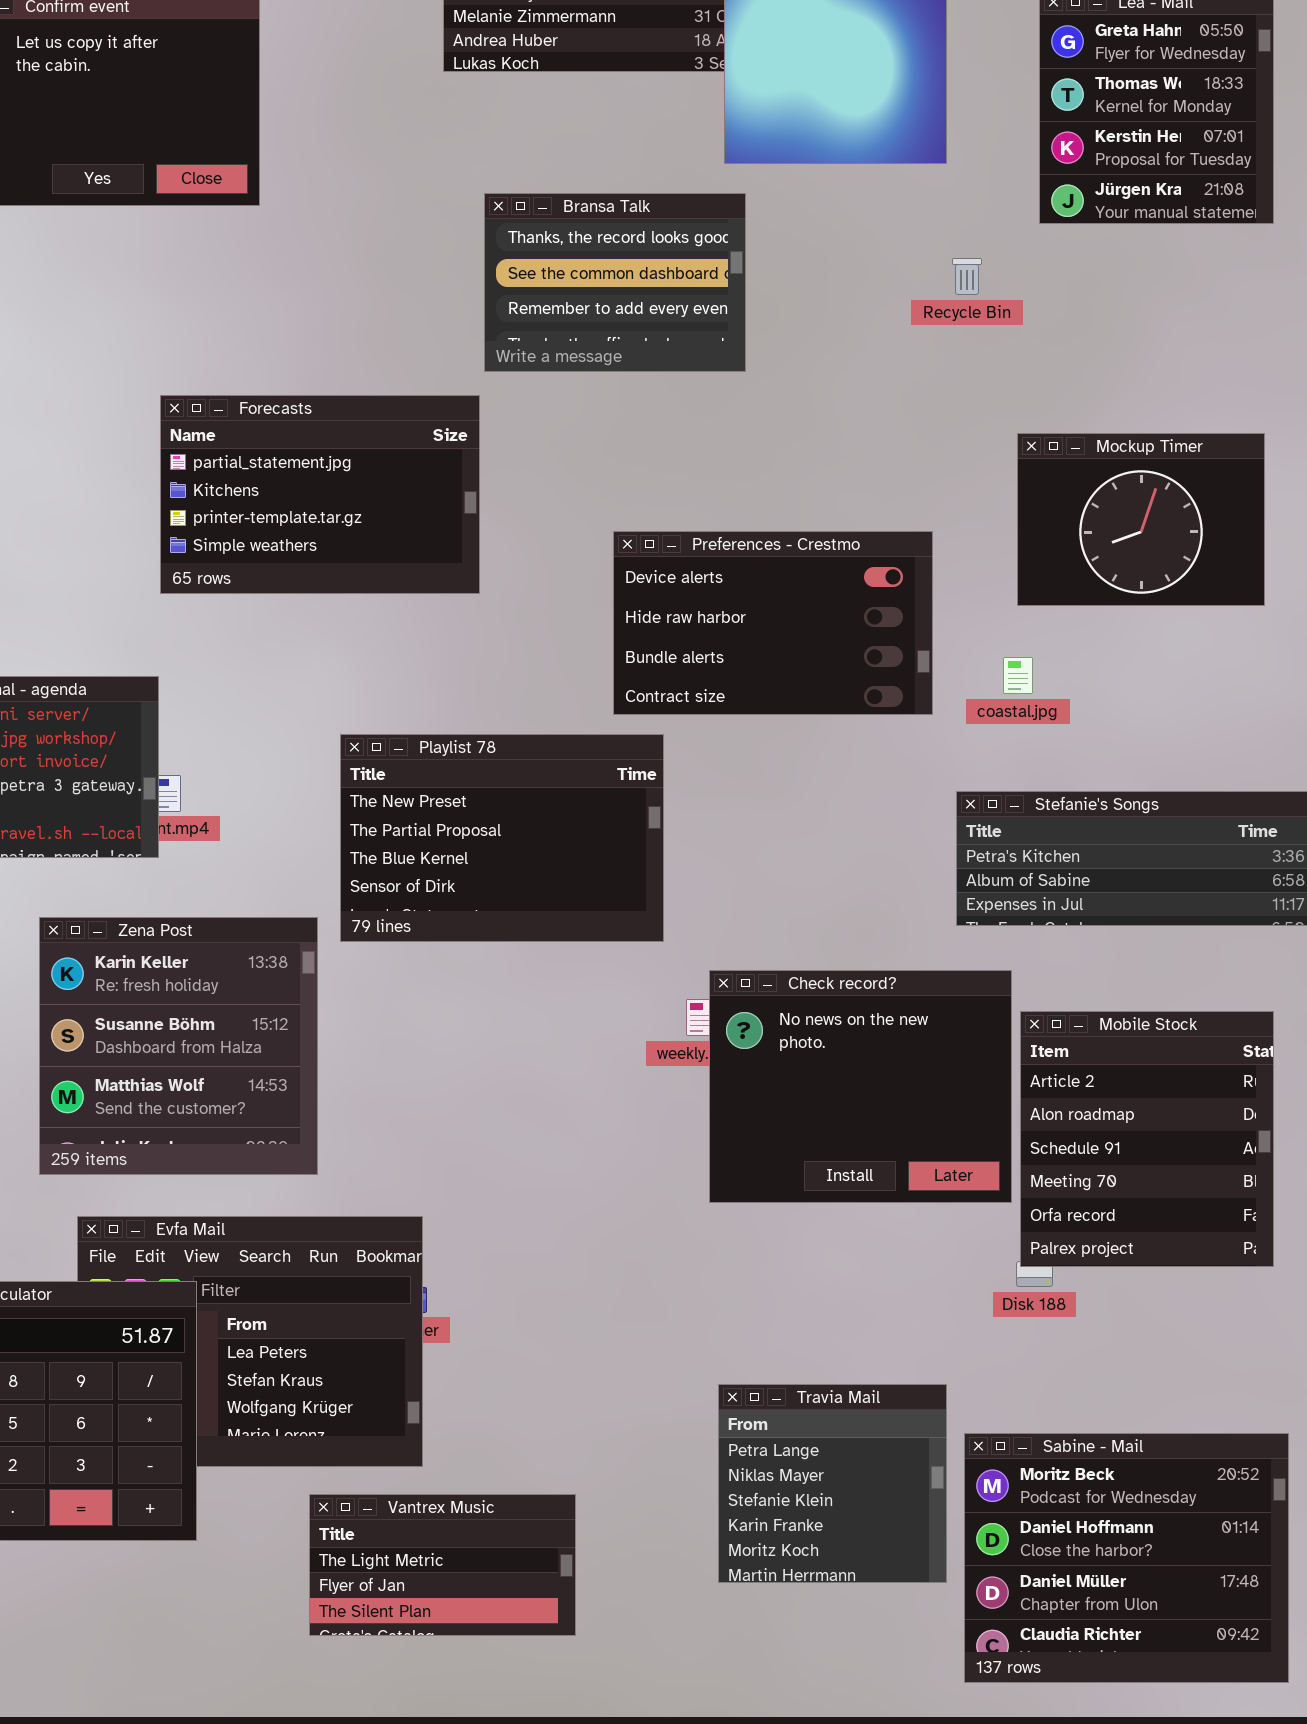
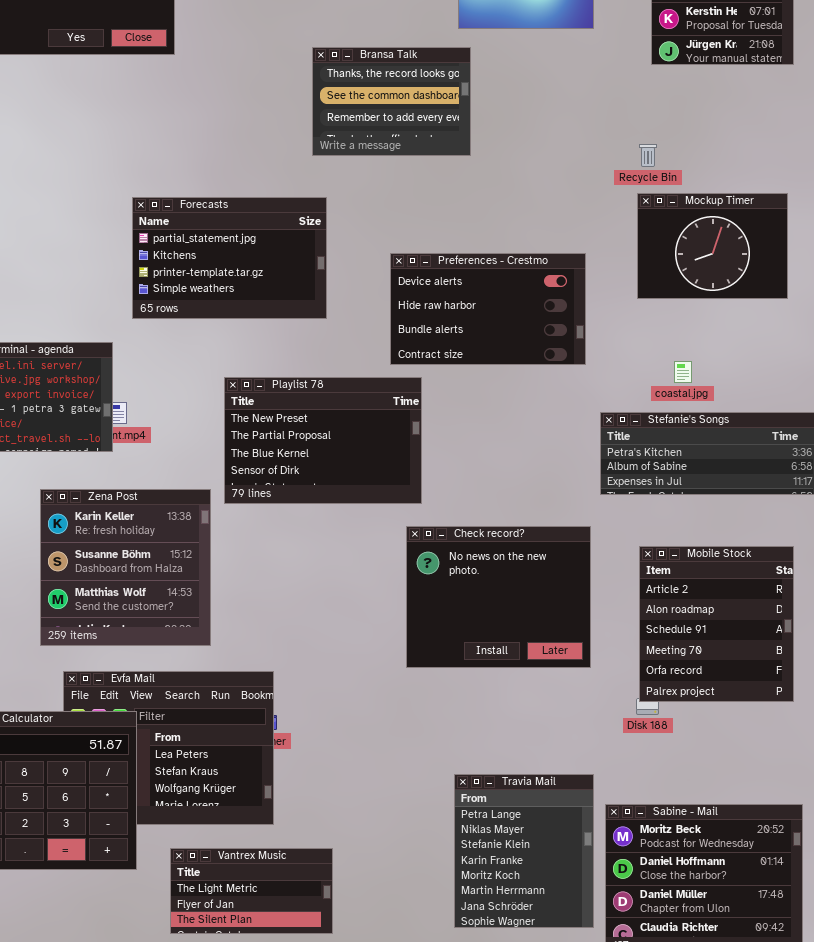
Recycle Bin: [952,258,982,295] -> [639,144,657,167], moved
Forecasts: [160,395,480,594] -> [132,197,327,319], moved
coastal.jpg: [1003,657,1033,694] -> [674,361,692,383], moved
Check record?: [709,970,1012,1203] -> [406,526,591,668], moved
Travia Mail: [718,1384,947,1583] -> [454,774,594,928], resized
Vantrex Music: [309,1494,576,1636] -> [170,848,333,934], moved

